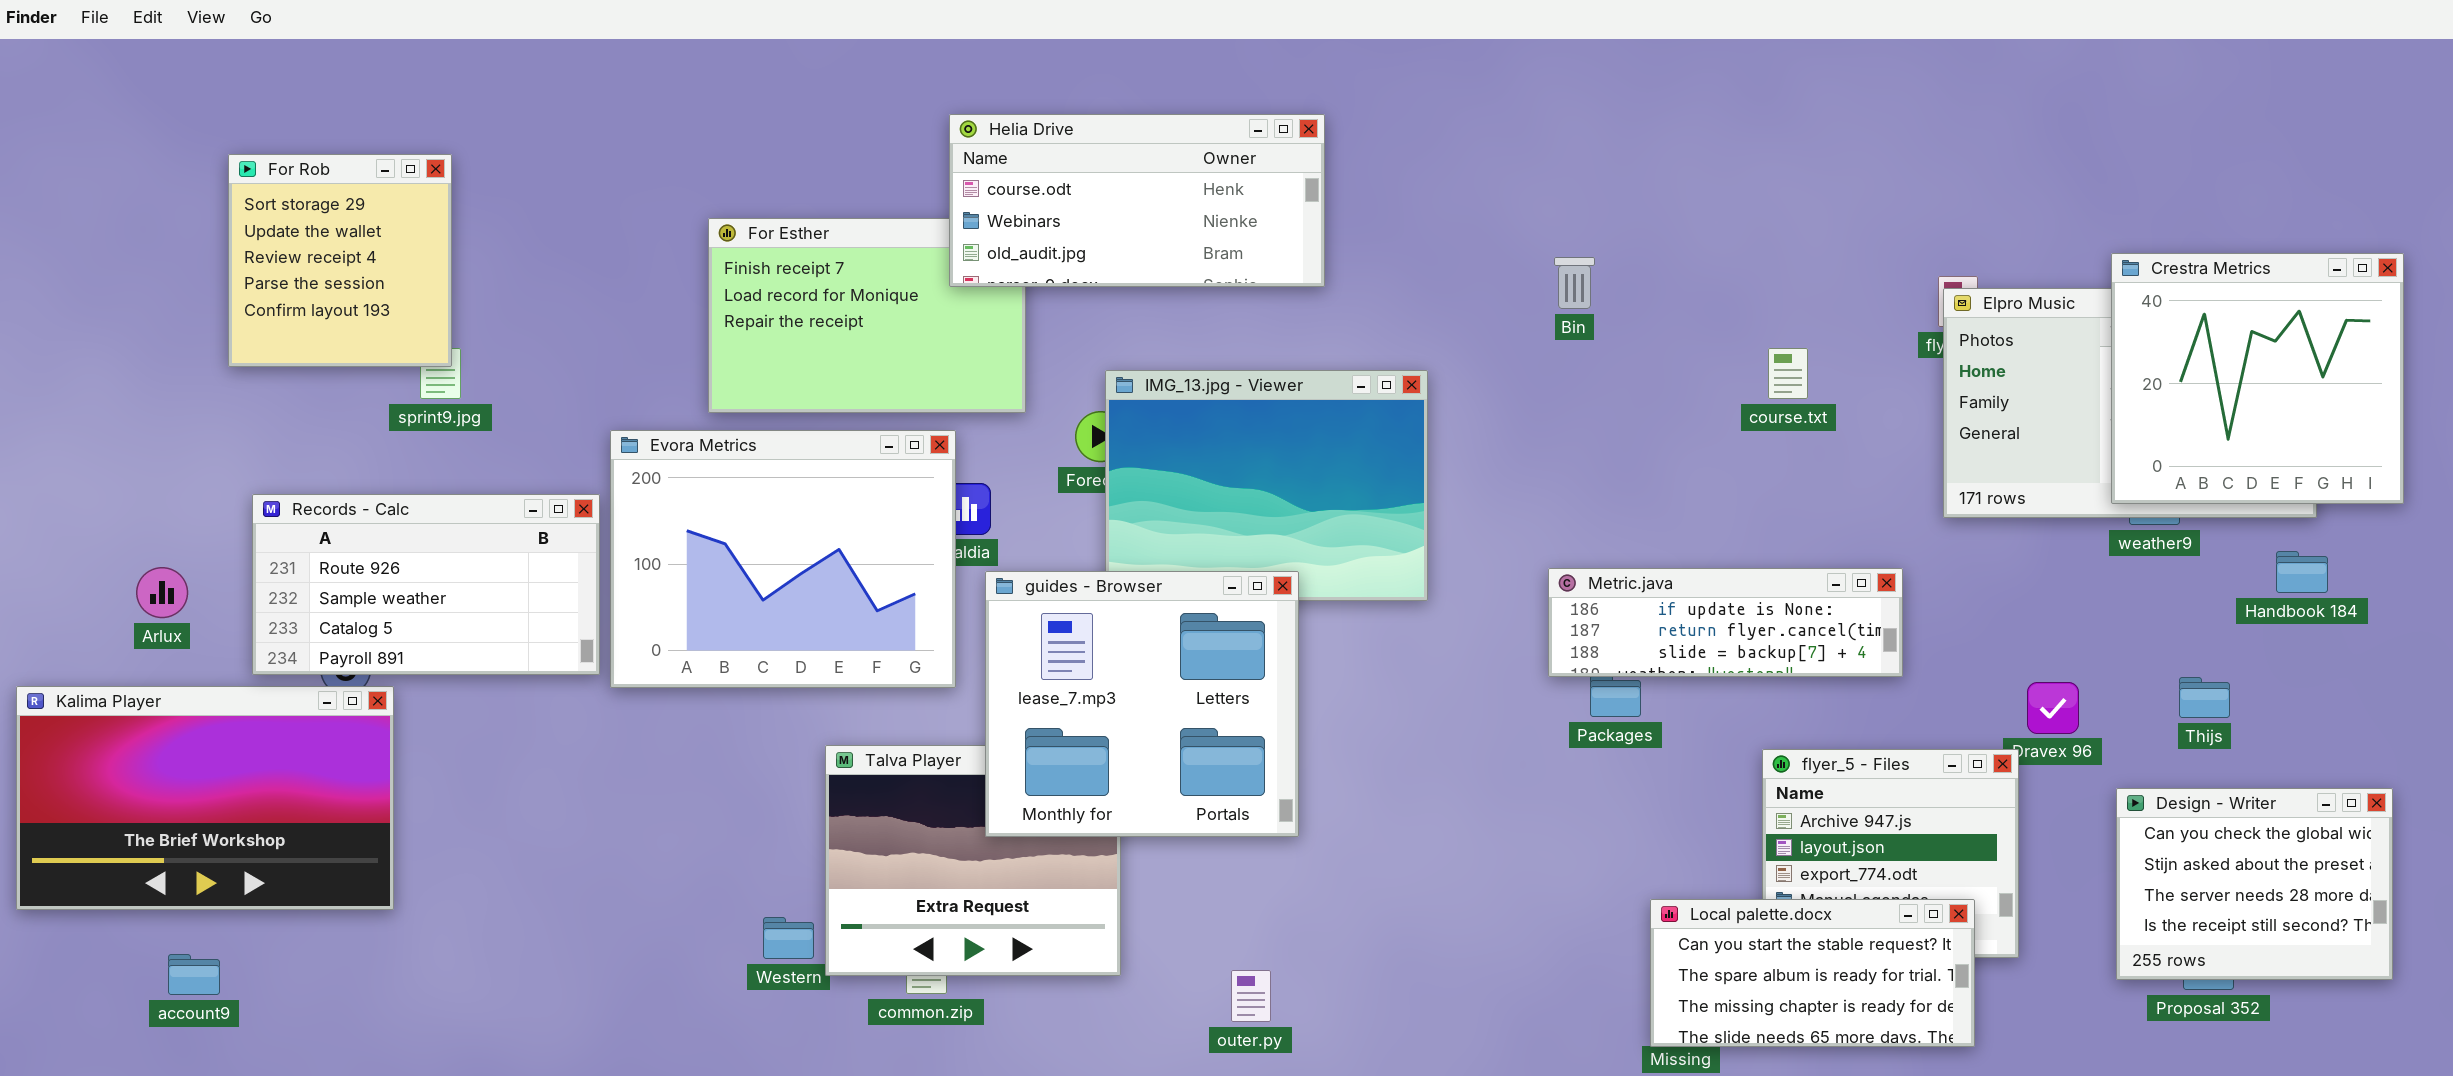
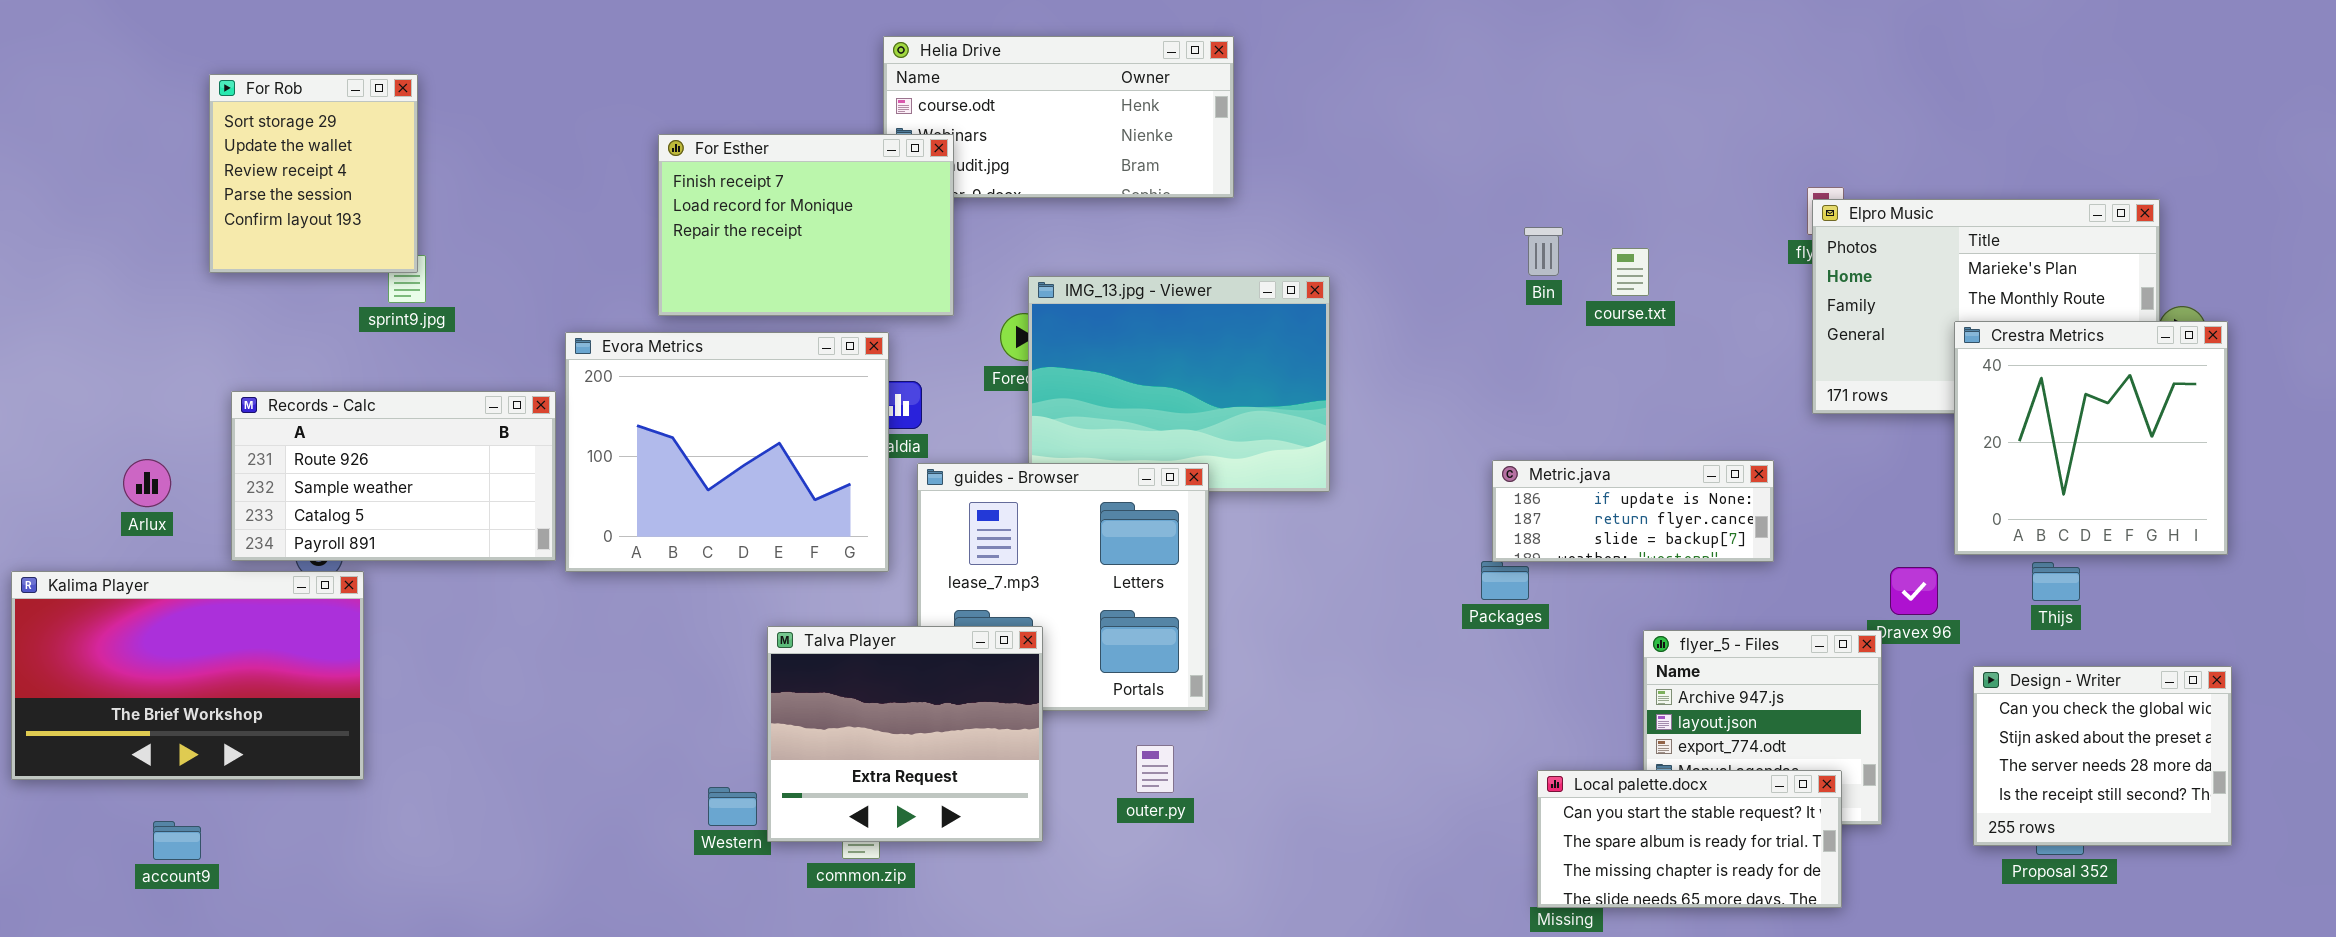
For Esther: [708,218,1026,413] -> [658,134,954,316], raised
Crestra Metrics: [2111,253,2404,504] -> [1954,321,2228,555], moved
Bin: [1554,257,1595,309] -> [1524,227,1563,276], moved
course.txt: [1768,348,1808,399] -> [1611,248,1649,296], moved
Metric.java: [1548,568,1903,677] -> [1492,460,1774,562], resized
Talva Player: [825,745,1121,976] -> [767,626,1043,842], raised
outer.py: [1231,970,1271,1022] -> [1136,745,1174,793], moved

